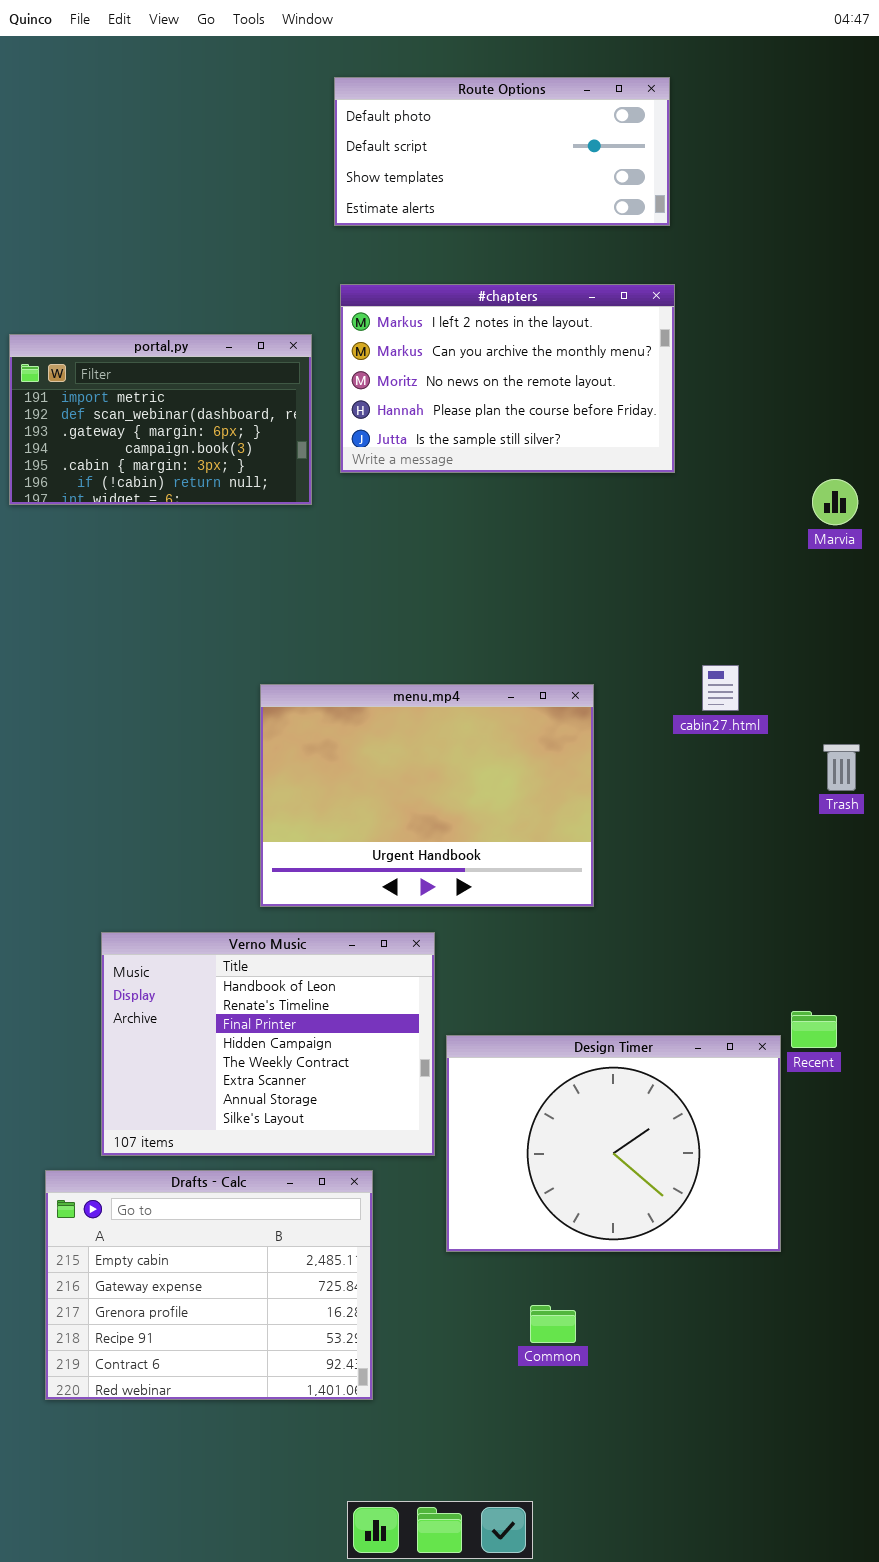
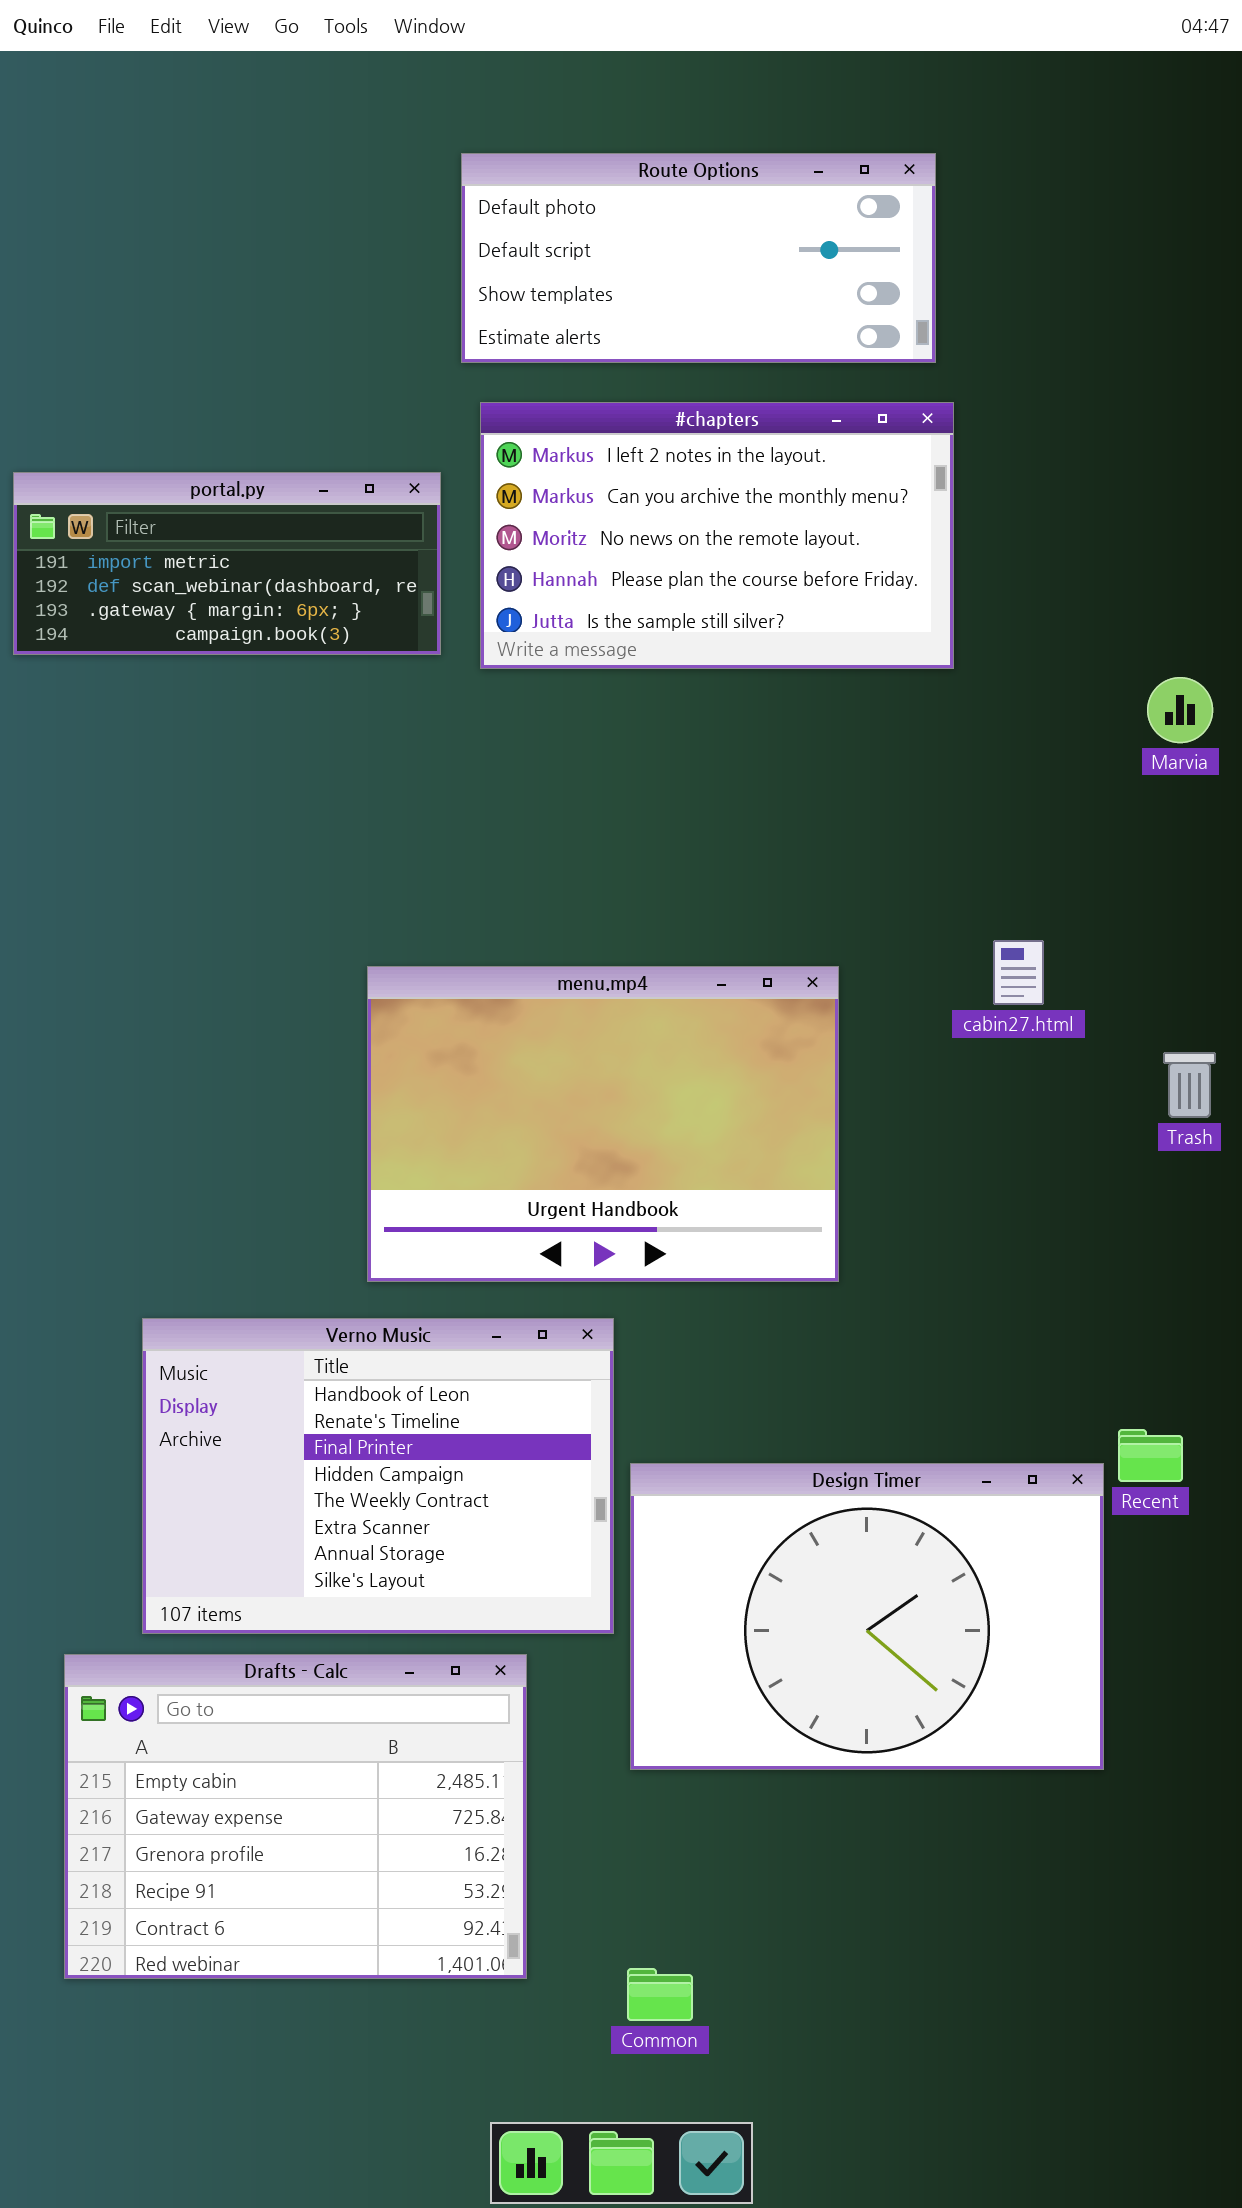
Route Options: [334,77,670,226] -> [461,153,936,363], moved
portal.py: [9,334,312,505] -> [13,472,441,655], resized
Common: [530,1305,576,1343] -> [627,1968,693,2021], moved

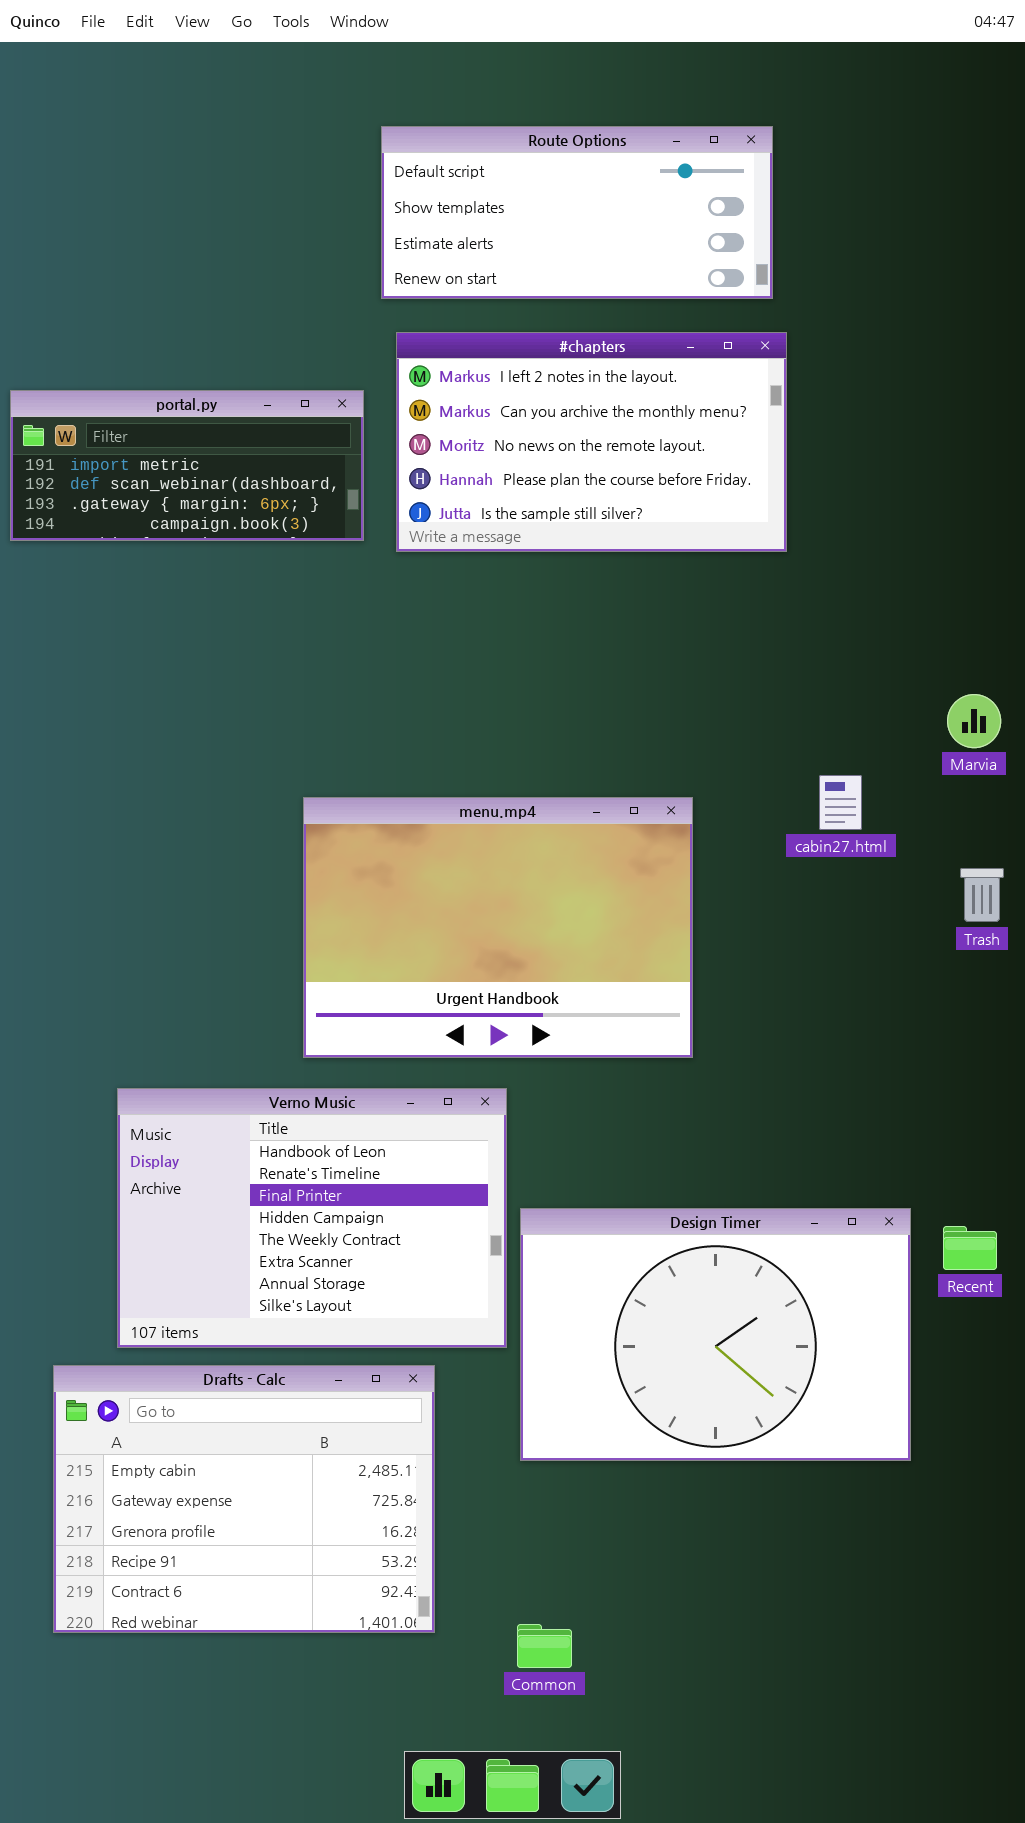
Route Options: [461,153,936,363] -> [381,126,773,299], scrolled down 1 row
Marvia: [1147,677,1213,743] -> [947,694,1001,748], moved
Recent: [1118,1429,1183,1482] -> [943,1226,997,1270], moved

